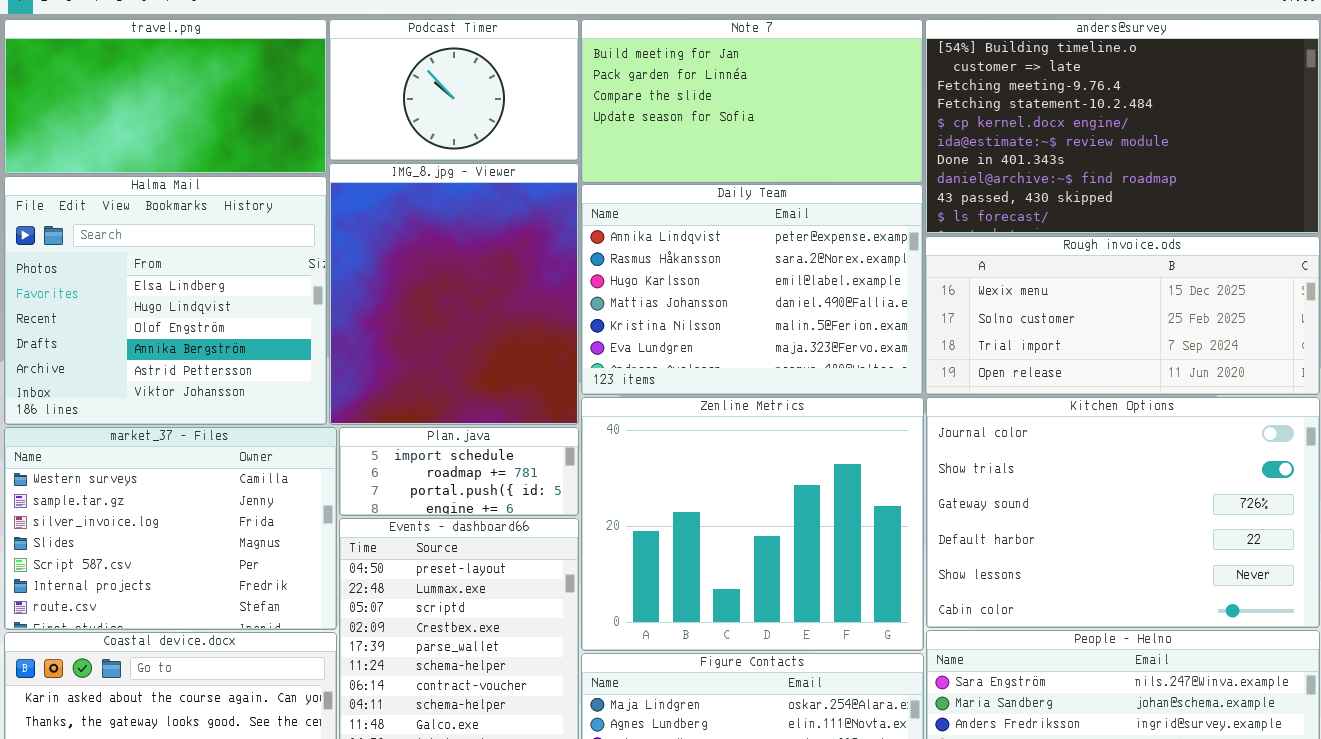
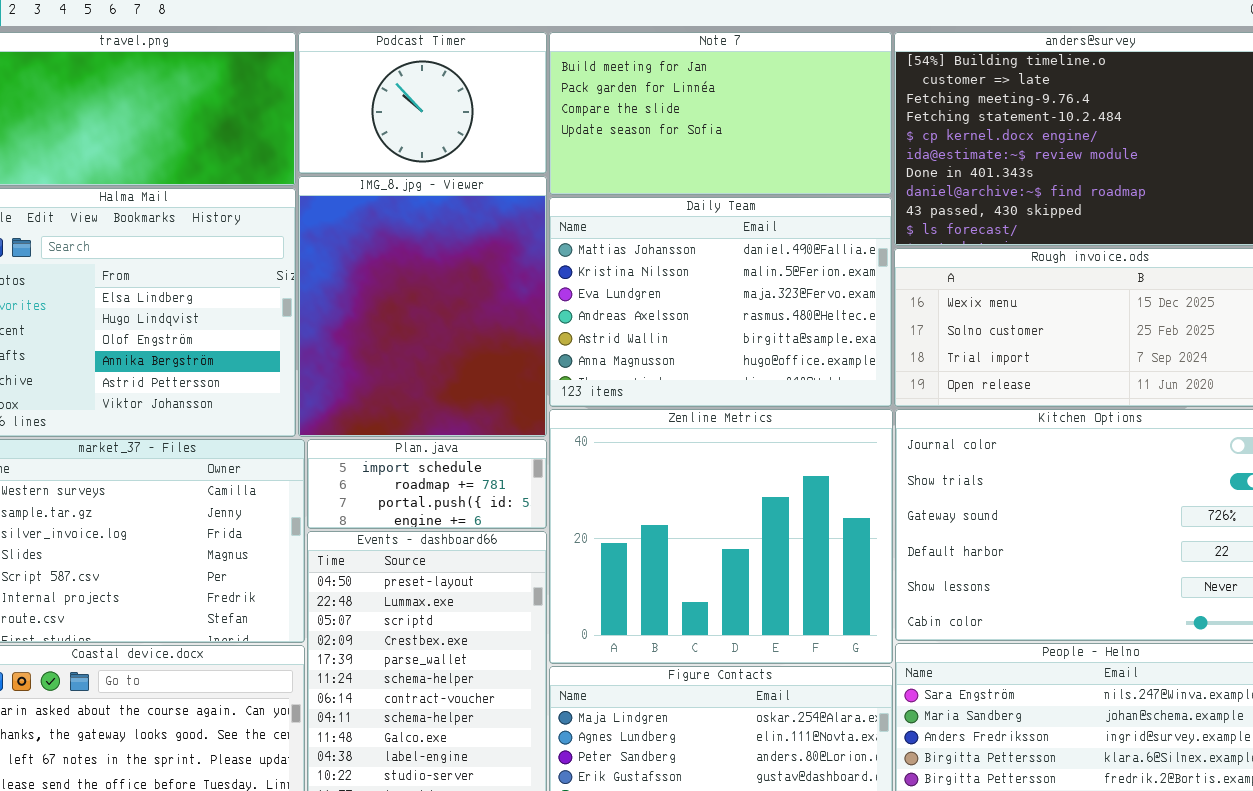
Daily Team: [581,184,923,395] -> [549,197,892,407], scrolled down 3 rows

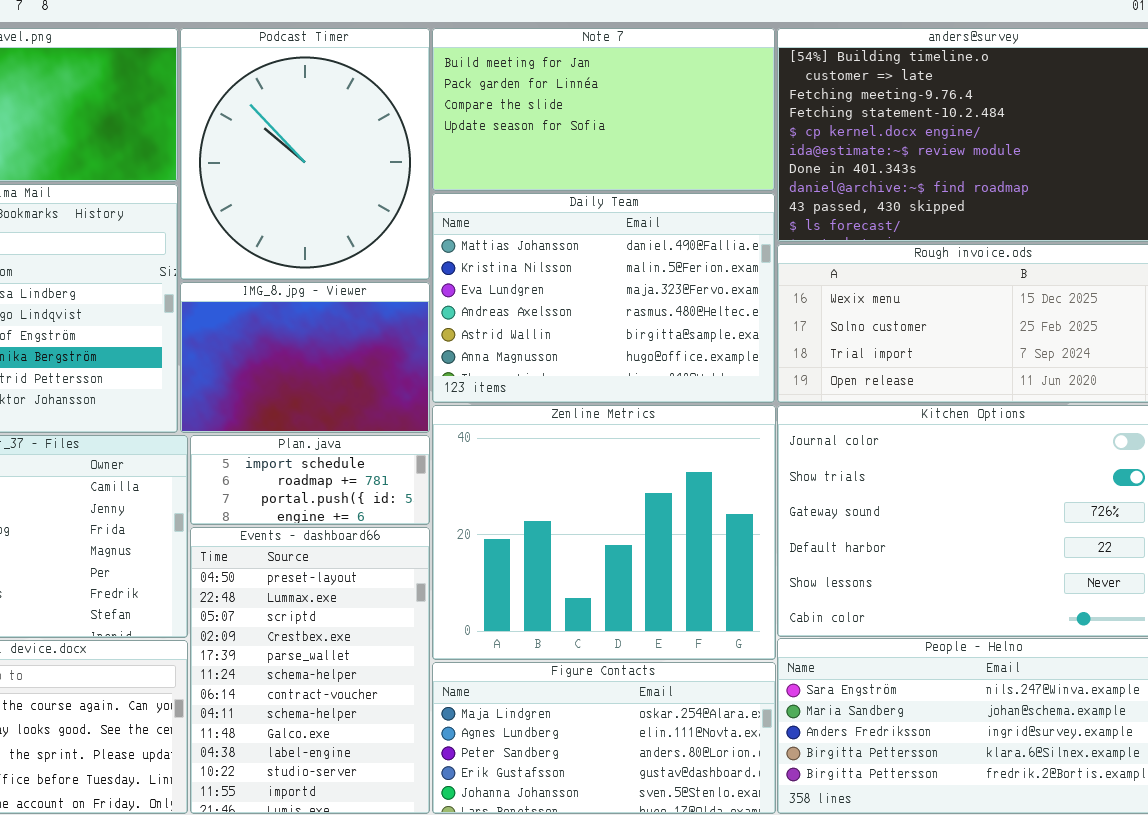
Podcast Timer: [298,32,547,174] -> [180,28,430,280], resized
IMG_8.jpg - Viewer: [298,176,547,437] -> [180,282,430,433], resized

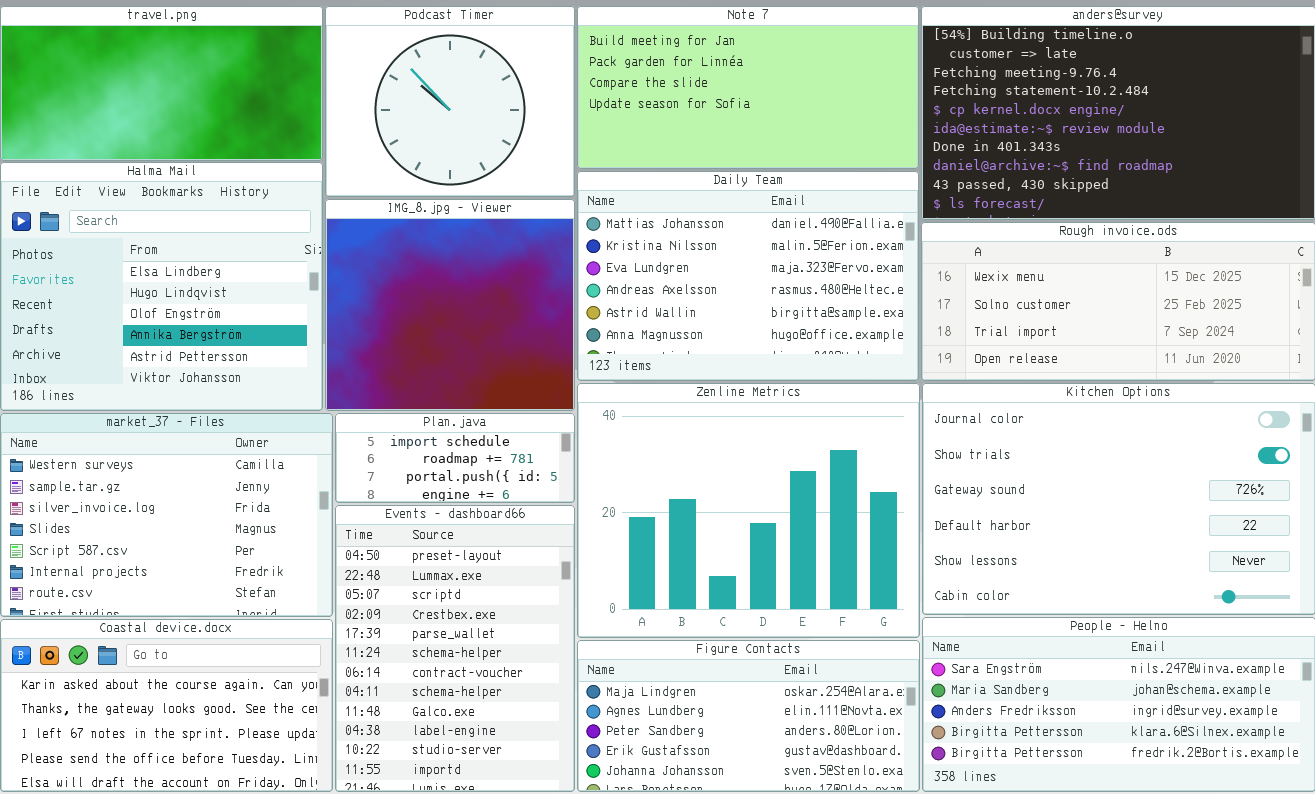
Podcast Timer: [180,28,430,280] -> [325,6,575,197], resized
IMG_8.jpg - Viewer: [180,282,430,433] -> [325,199,575,411], resized

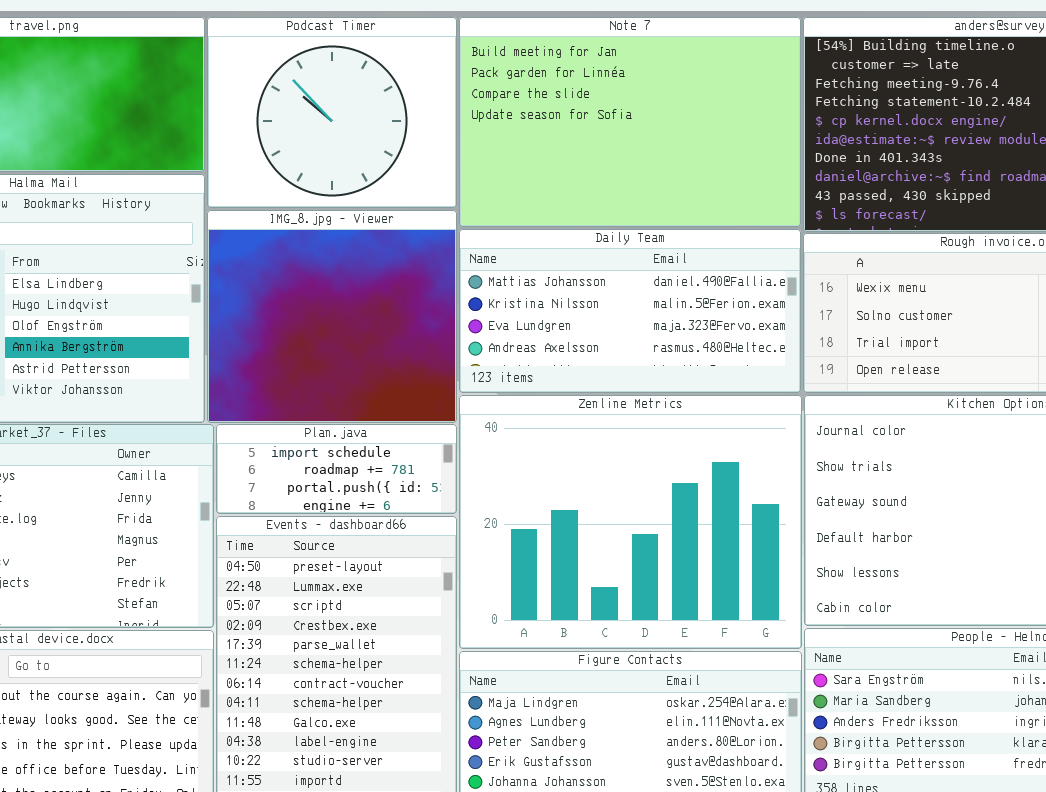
Note 7: [577,6,919,169] -> [459,17,801,227], resized
Daily Team: [577,171,919,381] -> [459,229,801,393], resized

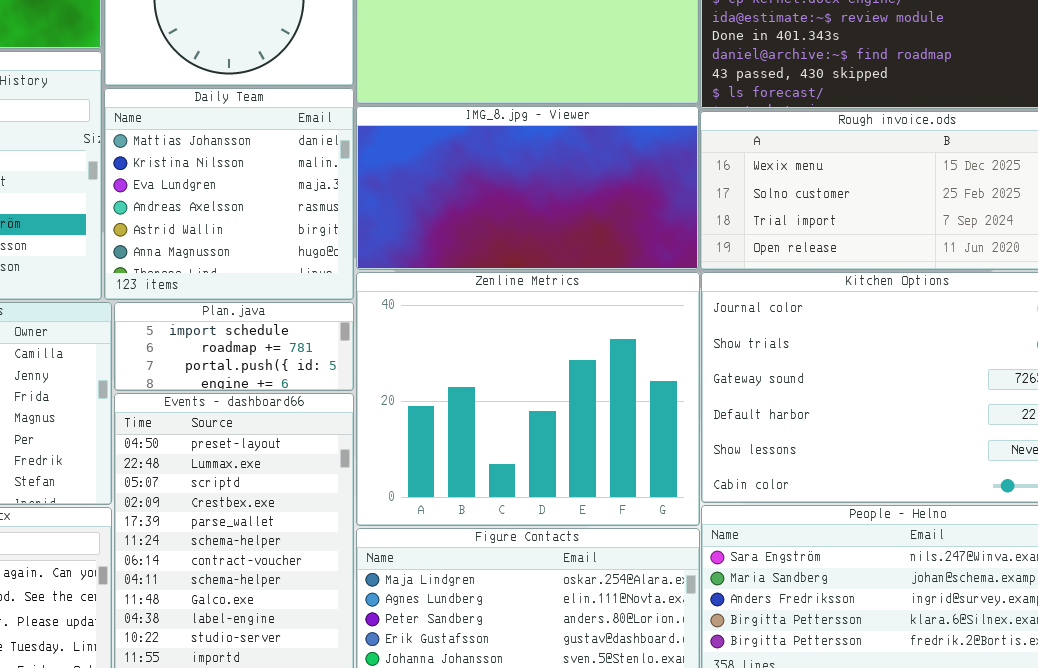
IMG_8.jpg - Viewer: [207,210,457,423] -> [356,106,699,270], moved, resized
Daily Team: [459,229,801,393] -> [104,88,354,300], moved, resized

